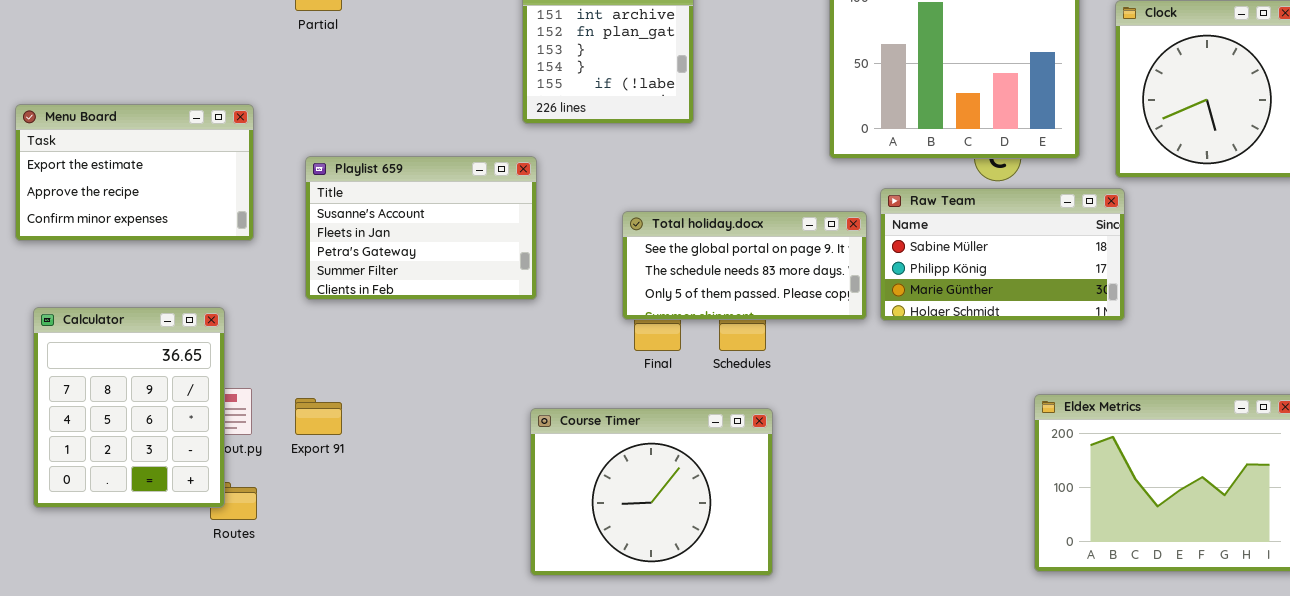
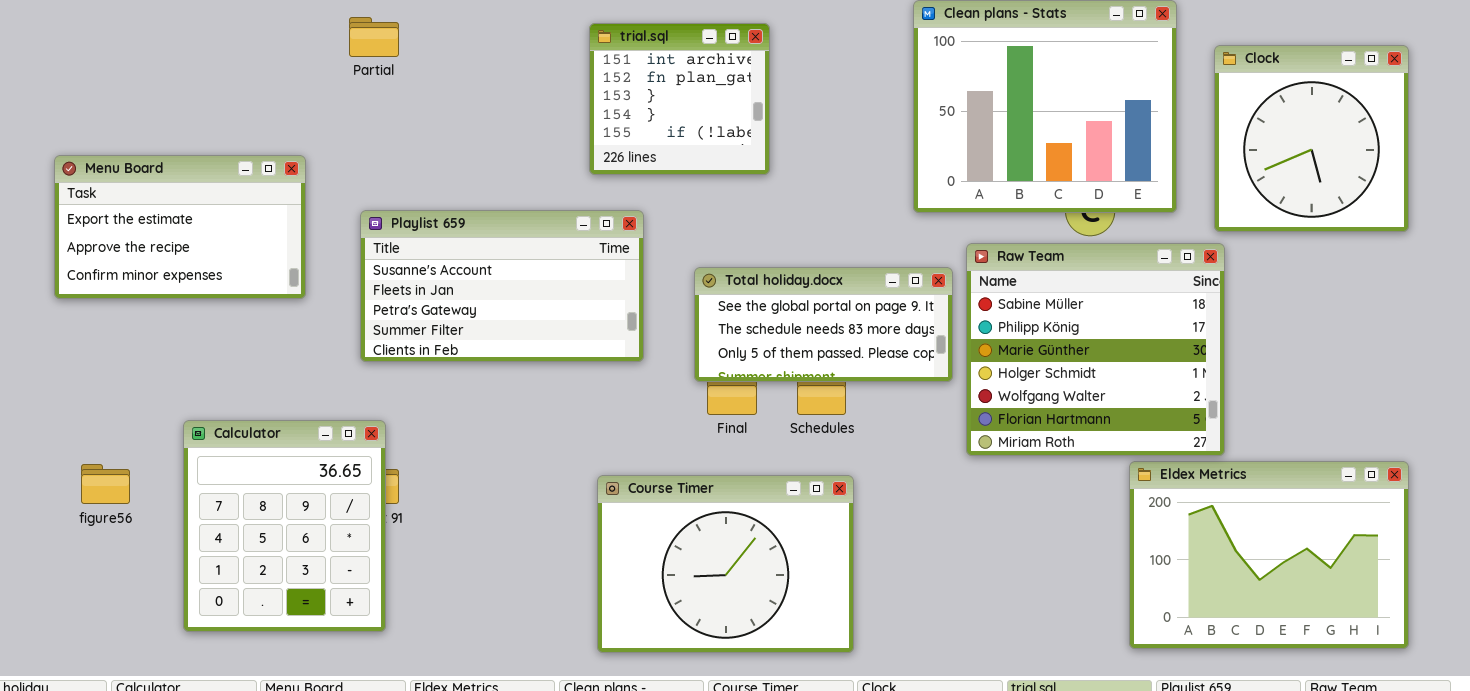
Playlist 659: [305,156,537,300] -> [360,210,644,362], resized
Raw Team: [880,188,1125,321] -> [966,243,1225,456], resized
Calculator: [33,307,225,508] -> [183,420,386,632], moved

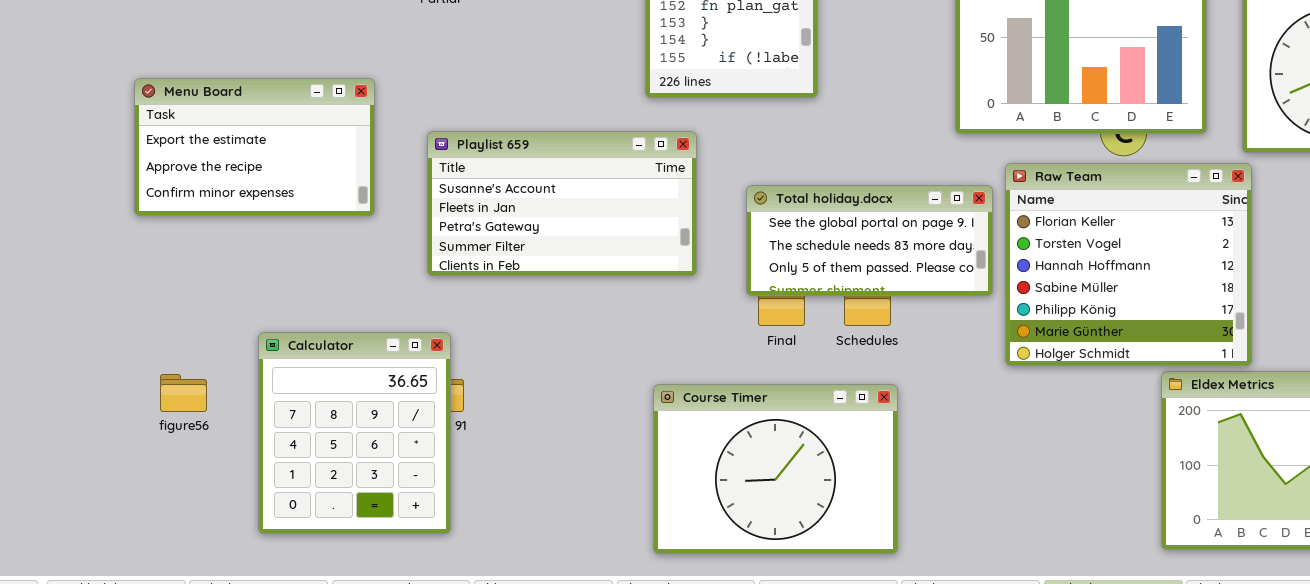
Raw Team: [966,243,1225,456] -> [1005,163,1252,366], scrolled up 3 rows

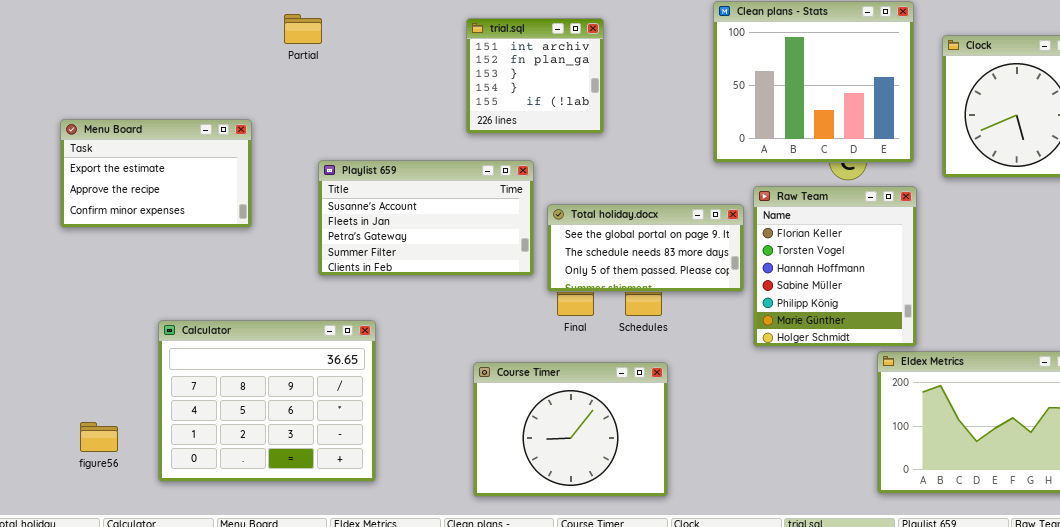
Playlist 659: [427,131,697,276] -> [318,160,534,276], moved
Raw Team: [1005,163,1252,366] -> [753,186,917,347], resized
Calculator: [258,332,451,534] -> [158,320,376,482], resized
figure56: [160,374,207,412] -> [80,422,118,452], moved

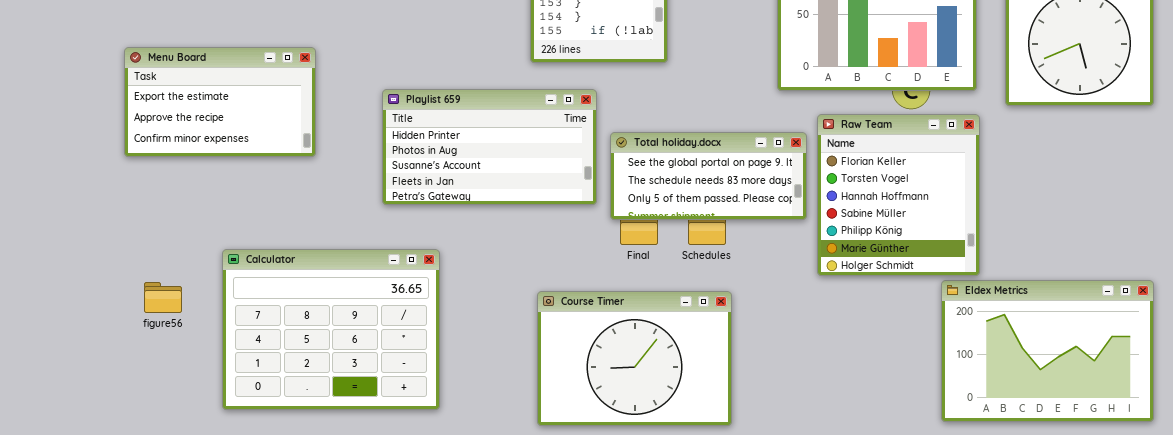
Playlist 659: [318,160,534,276] -> [382,89,597,205], scrolled up 2 rows
figure56: [80,422,118,452] -> [144,282,182,313], moved

